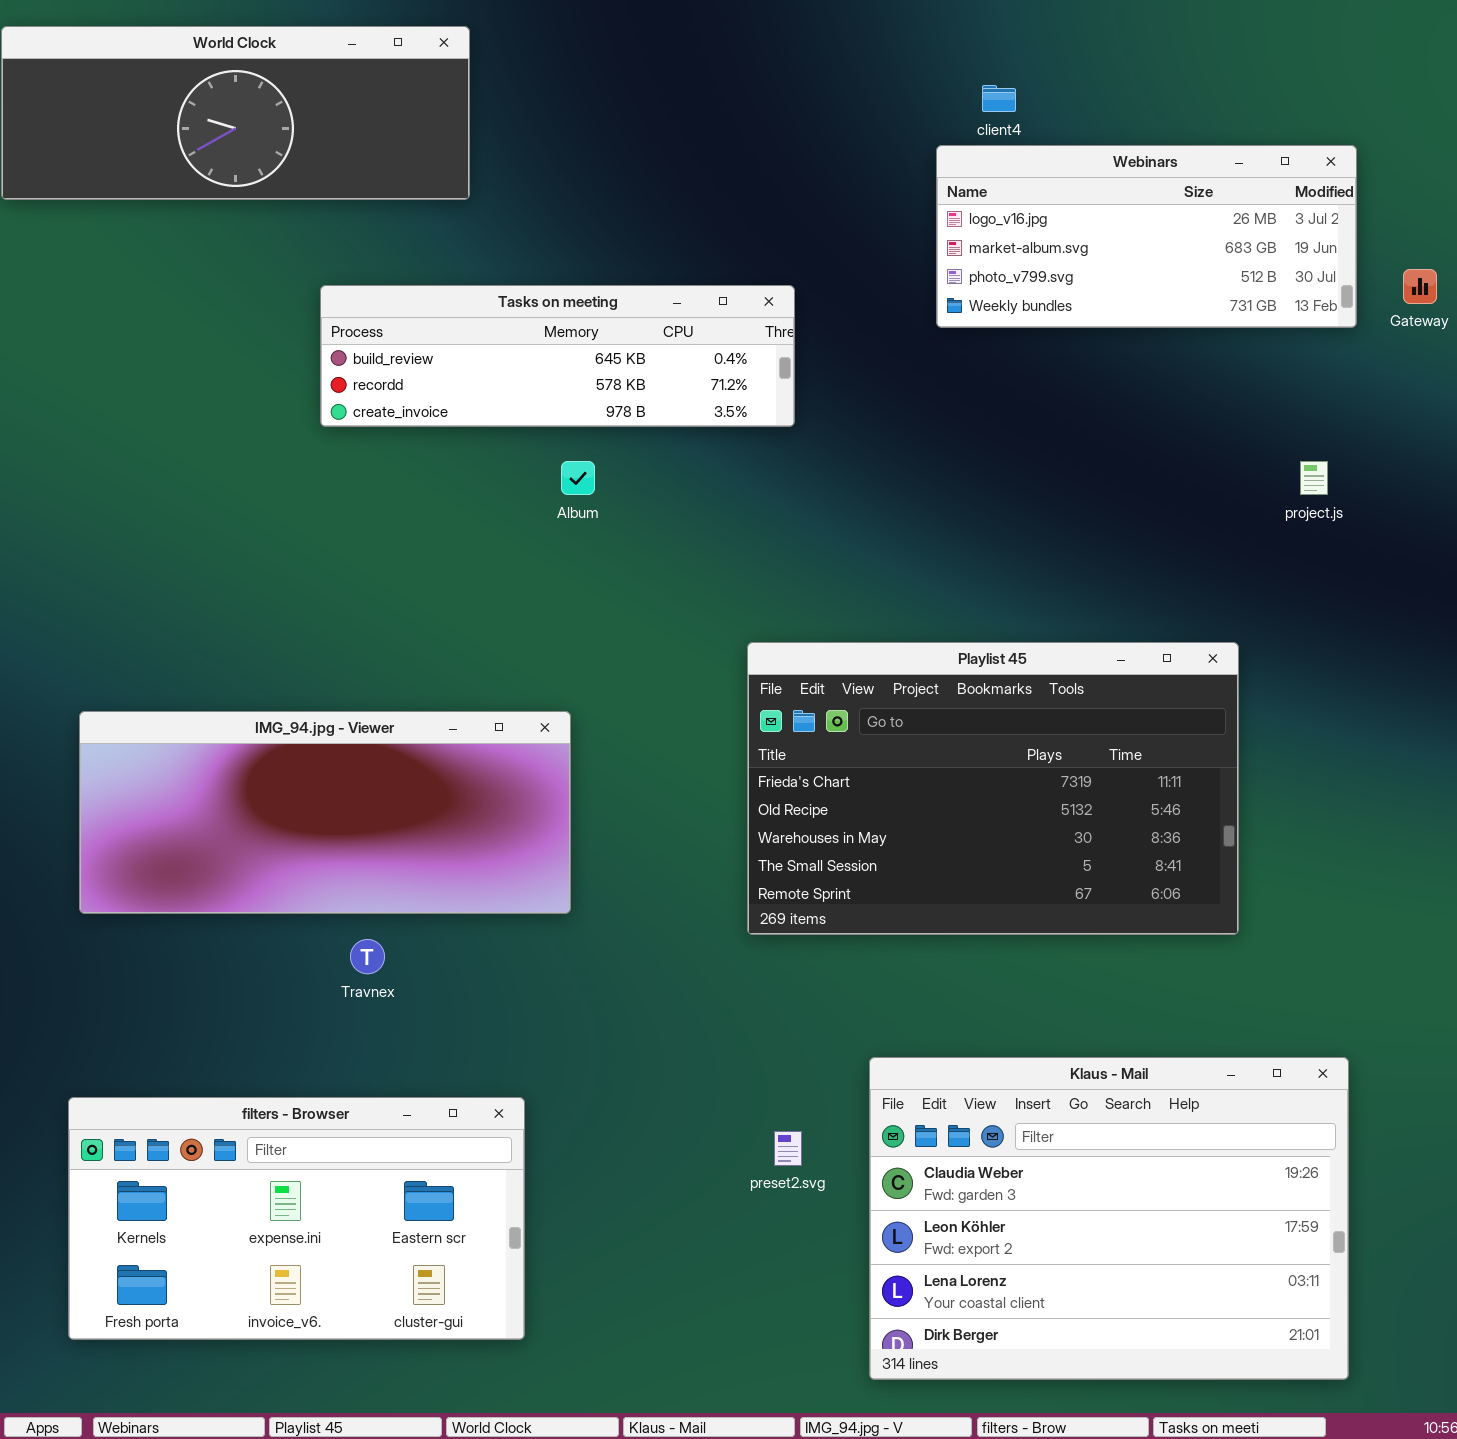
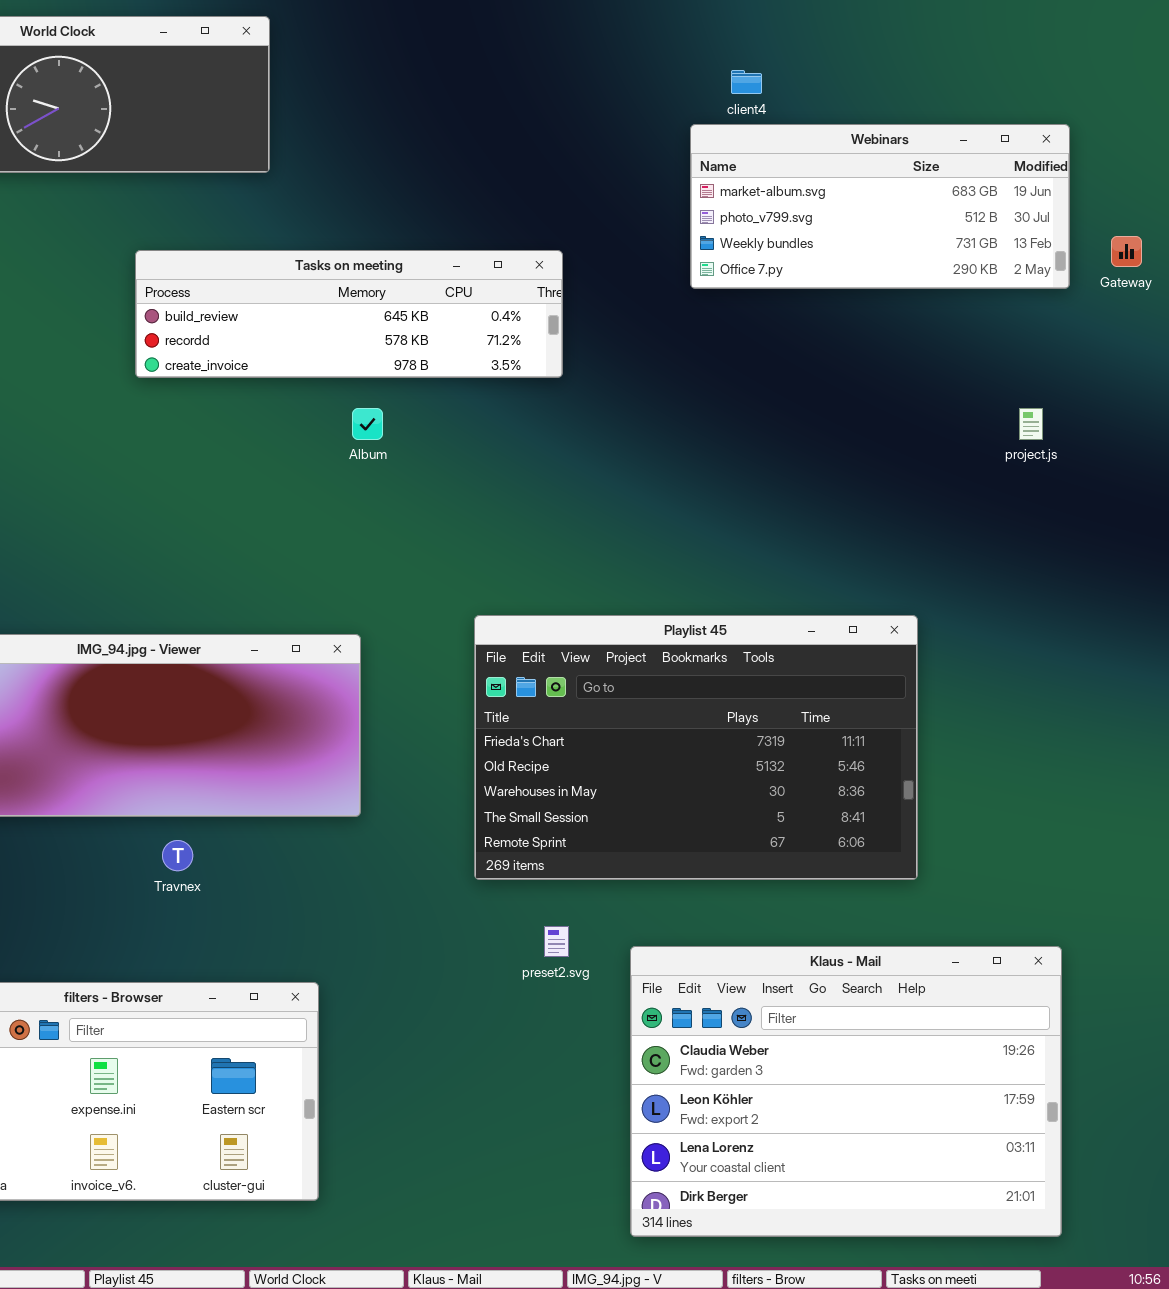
Webinars: [936,145,1357,328] -> [690,124,1070,289], scrolled down 1 row
Playlist 45: [747,642,1239,935] -> [474,615,918,880], moved
preset2.svg: [774,1131,802,1166] -> [544,926,569,957], moved

